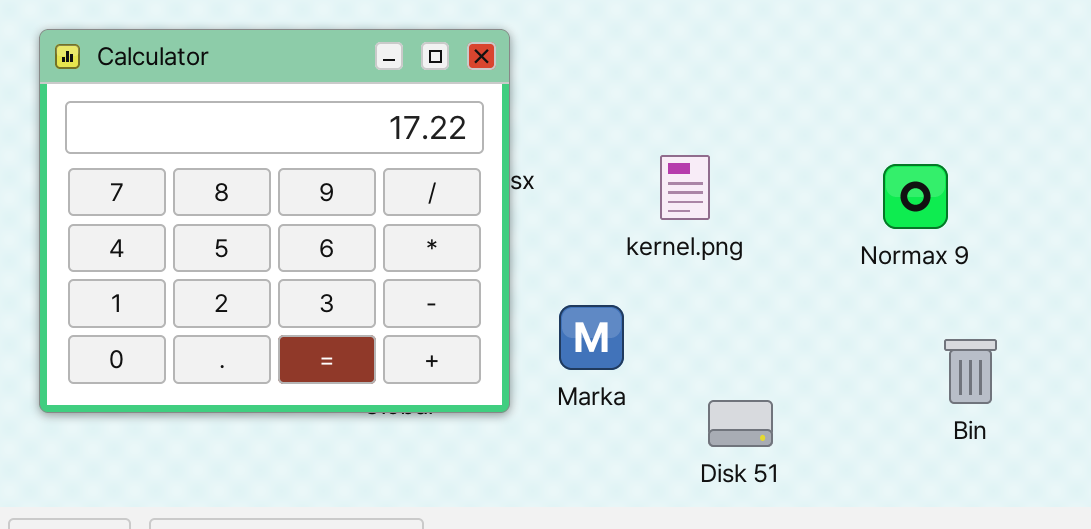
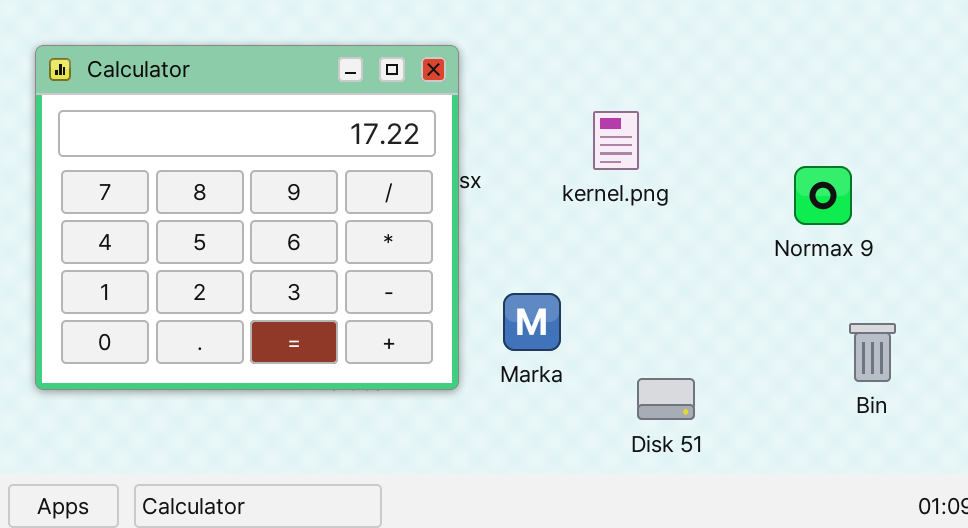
kernel.png: [660,155,710,220] -> [593,111,639,170], moved

